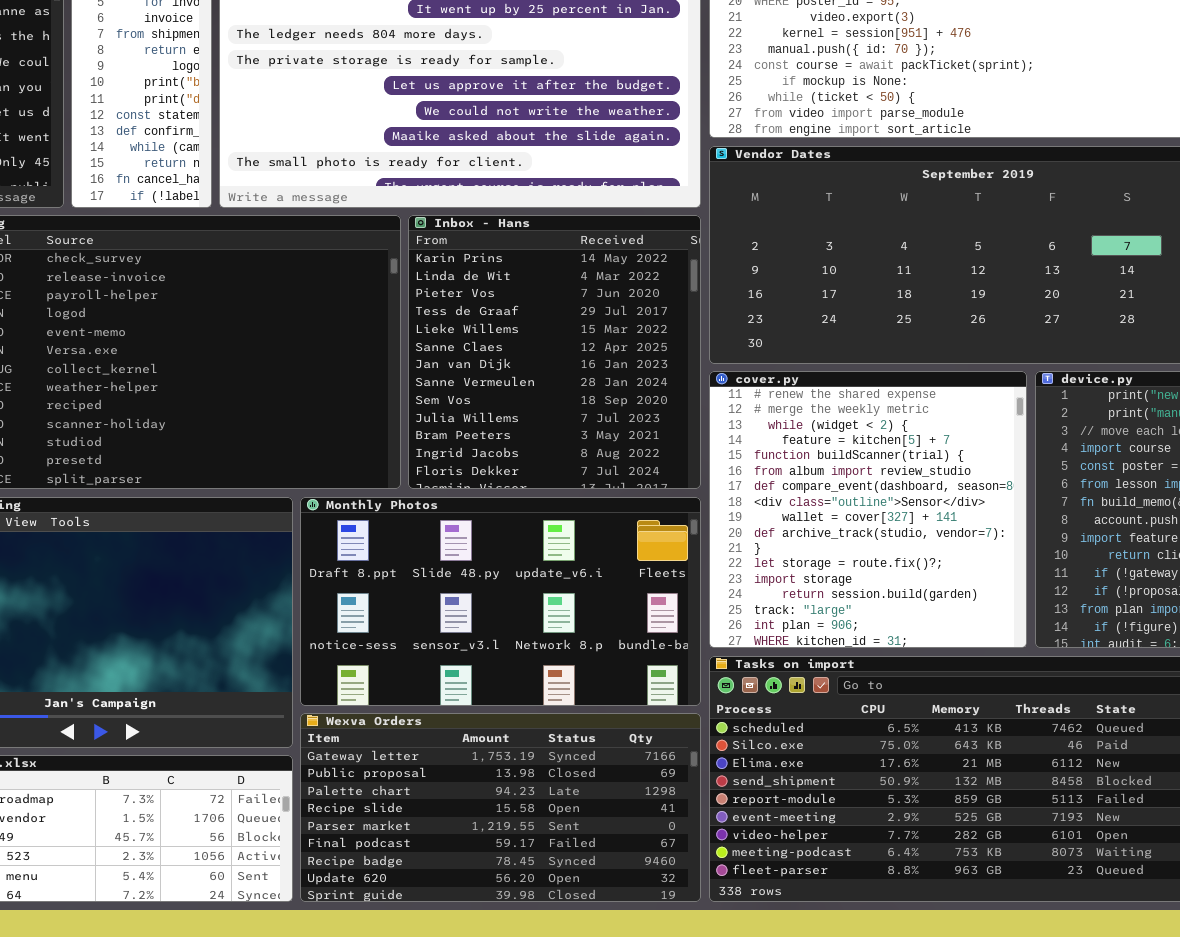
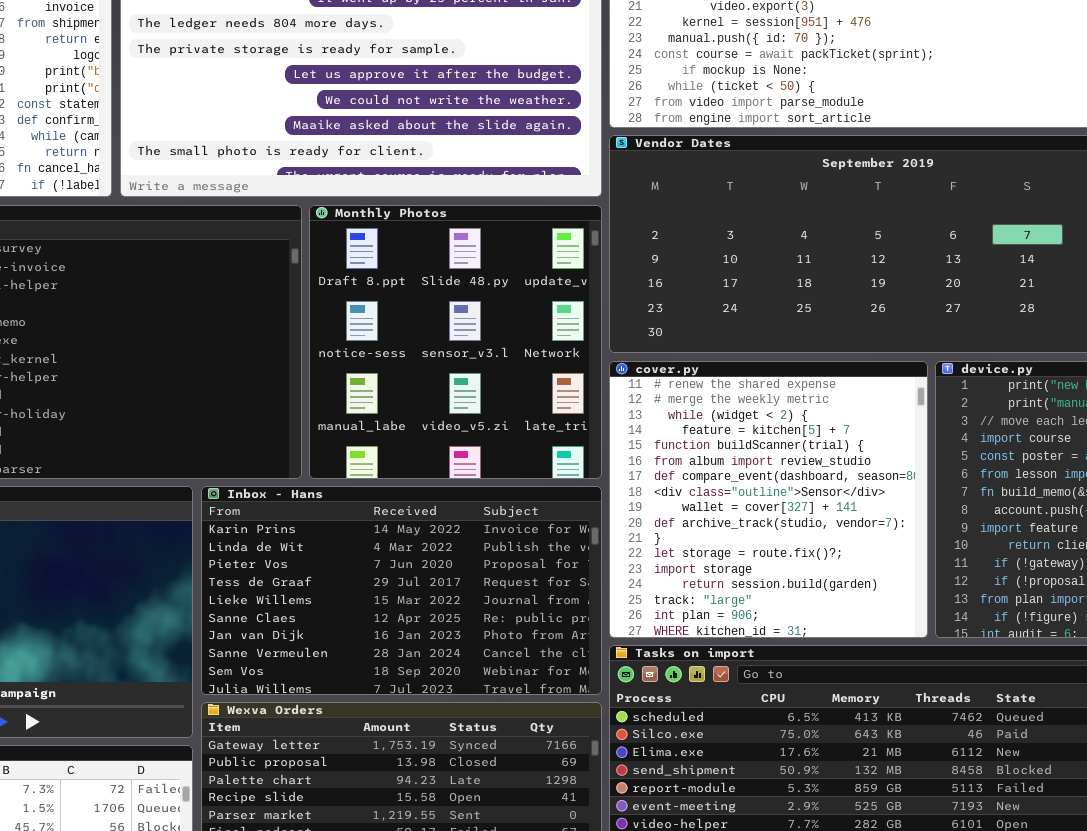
Inbox - Hans: [408,215,701,489] -> [201,486,602,695], moved, resized
Monthly Photos: [300,497,701,706] -> [309,205,602,479], moved, resized

